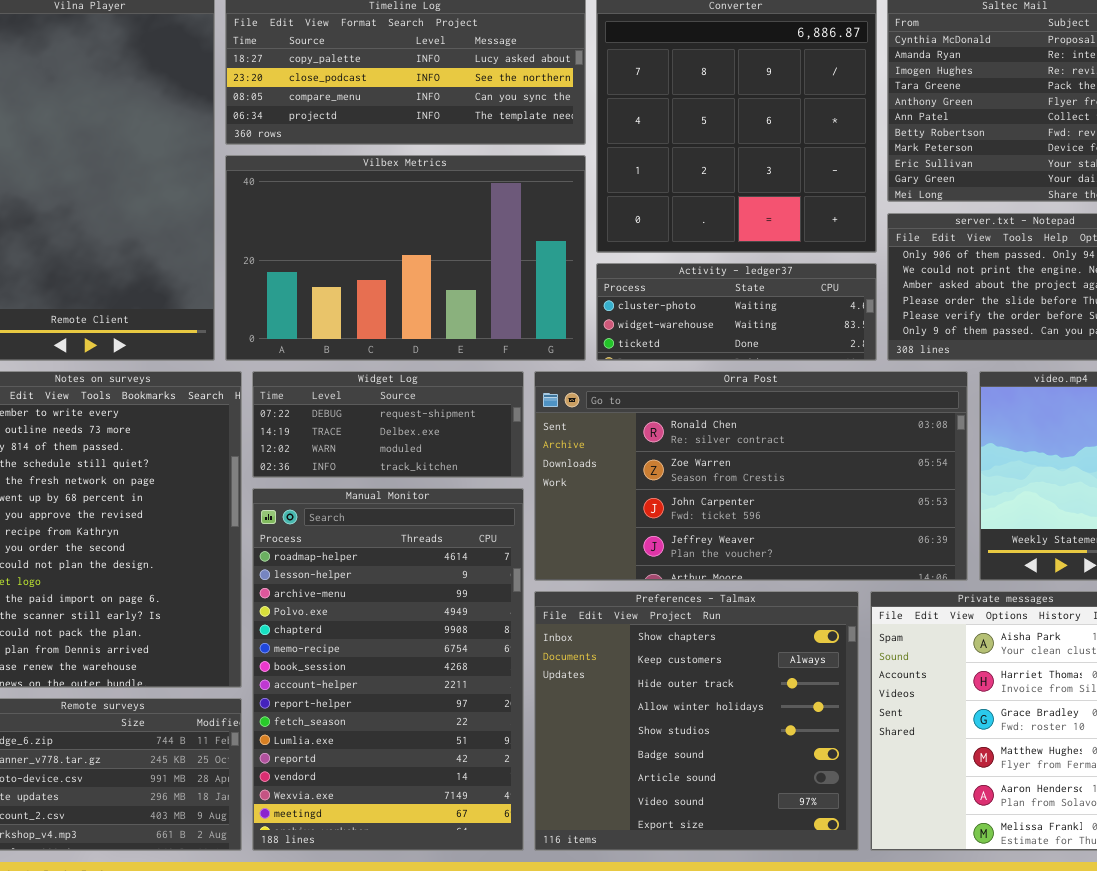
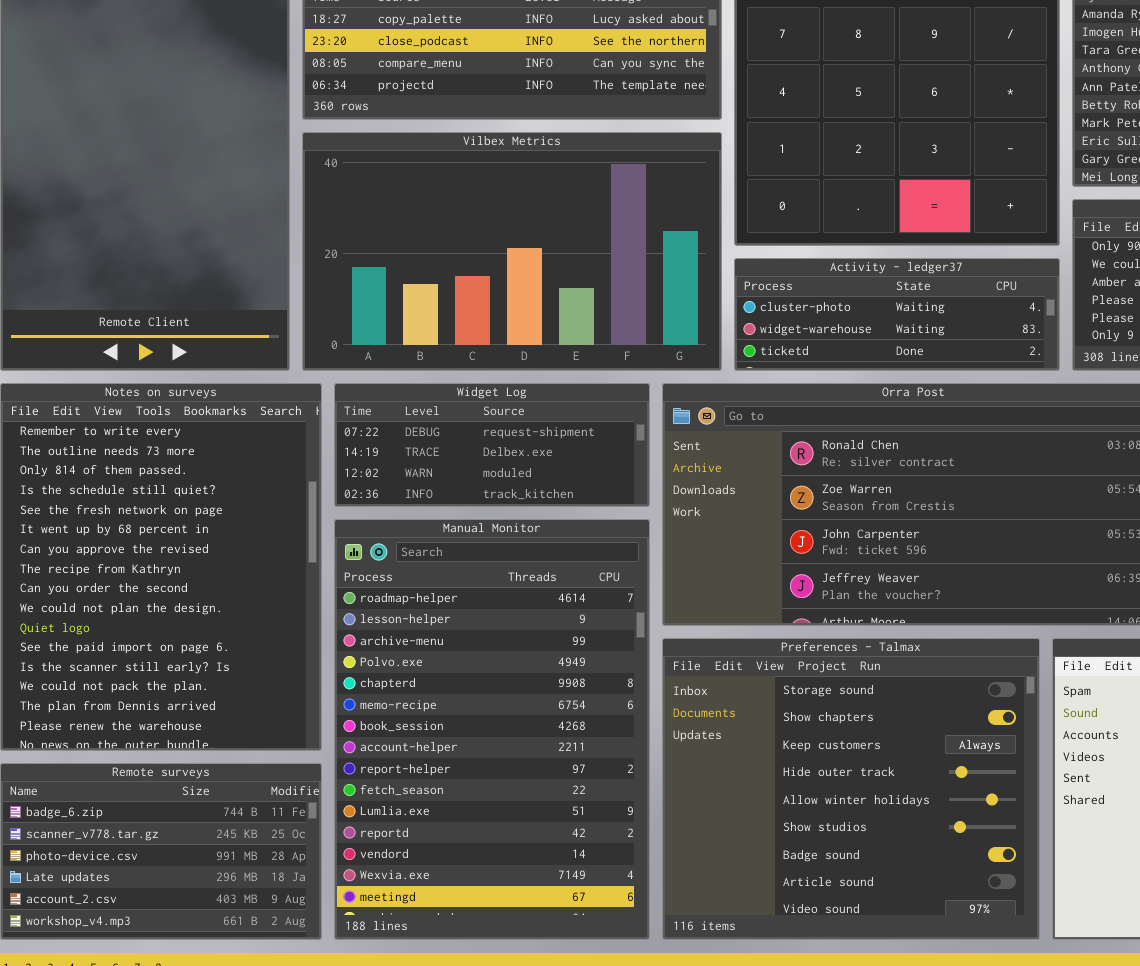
Preferences - Talmax: [534,591,859,851] -> [662,638,1040,940], scrolled up 1 row

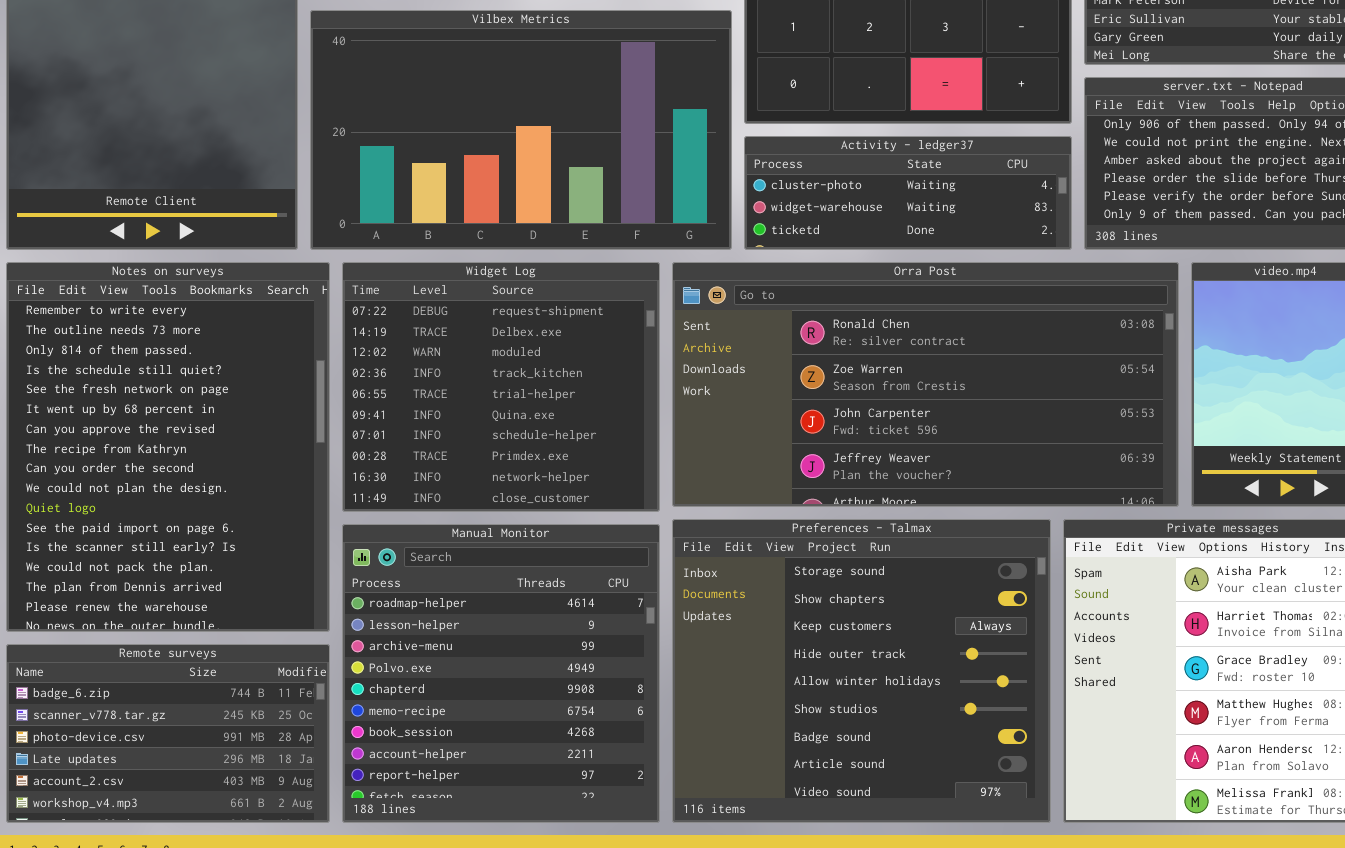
Widget Log: [334,383,650,507] -> [342,262,660,512], resized
Manual Monitor: [334,519,650,940] -> [342,524,660,823], resized

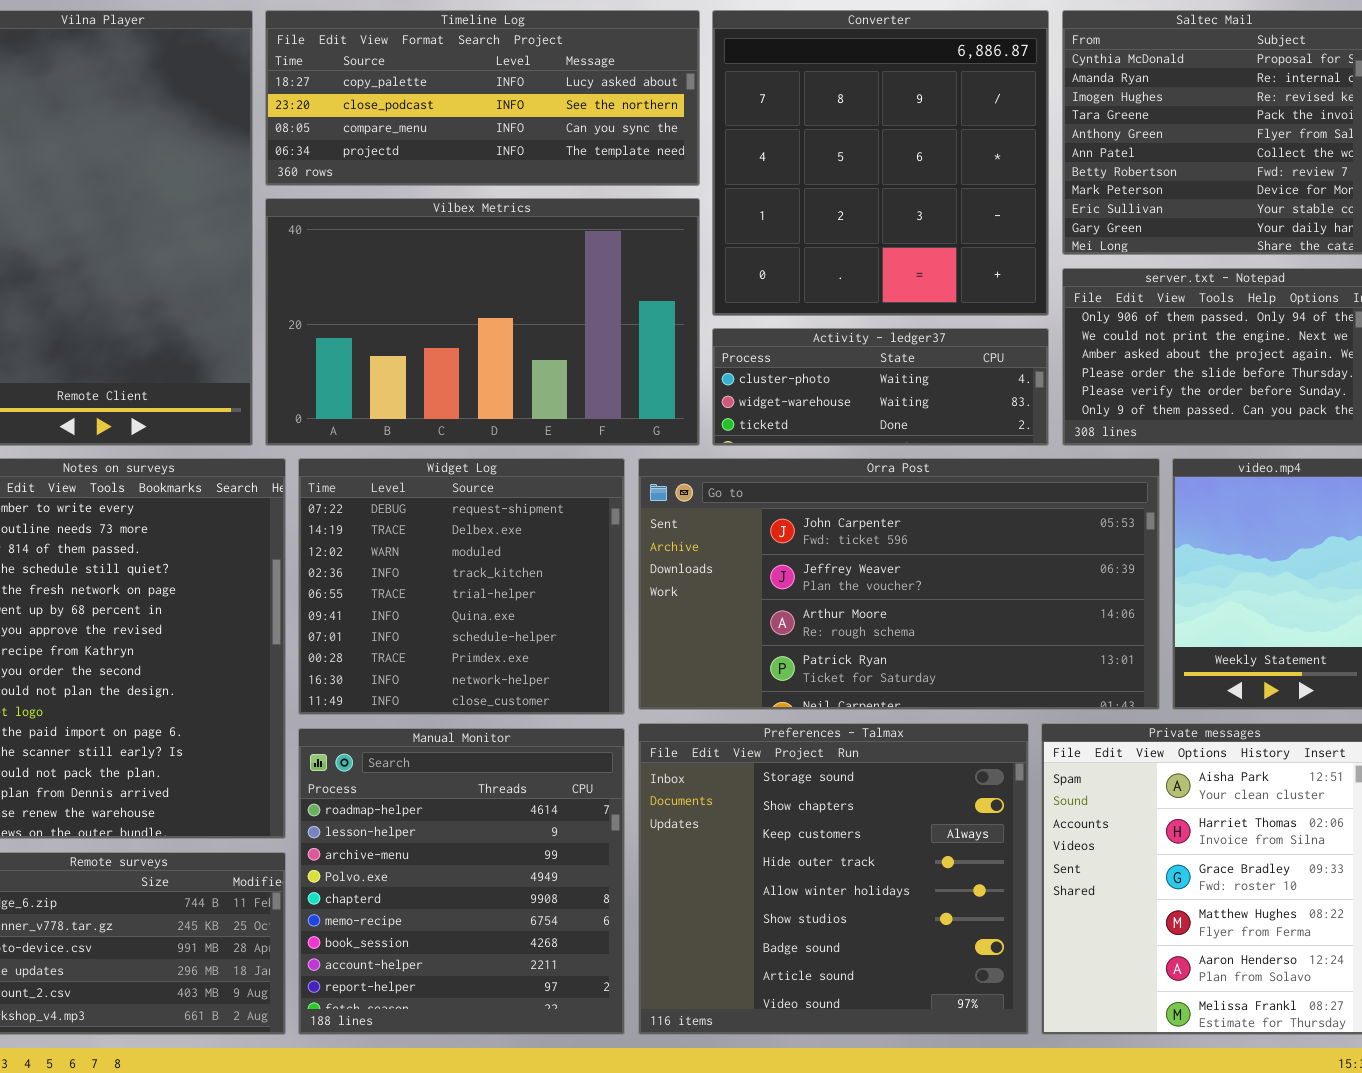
Orra Post: [672,262,1179,507] -> [638,458,1160,710], scrolled down 2 rows

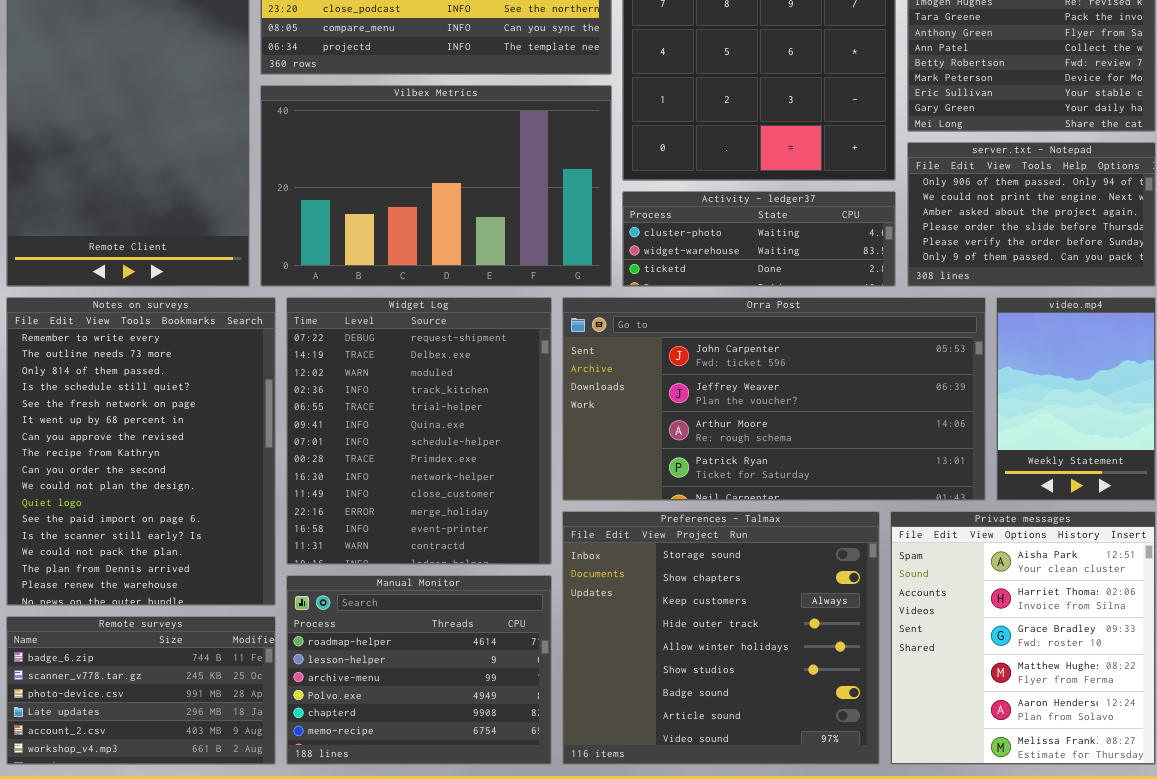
Widget Log: [298,458,625,715] -> [286,297,552,565], resized
Manual Monitor: [298,728,625,1035] -> [286,575,552,765], resized

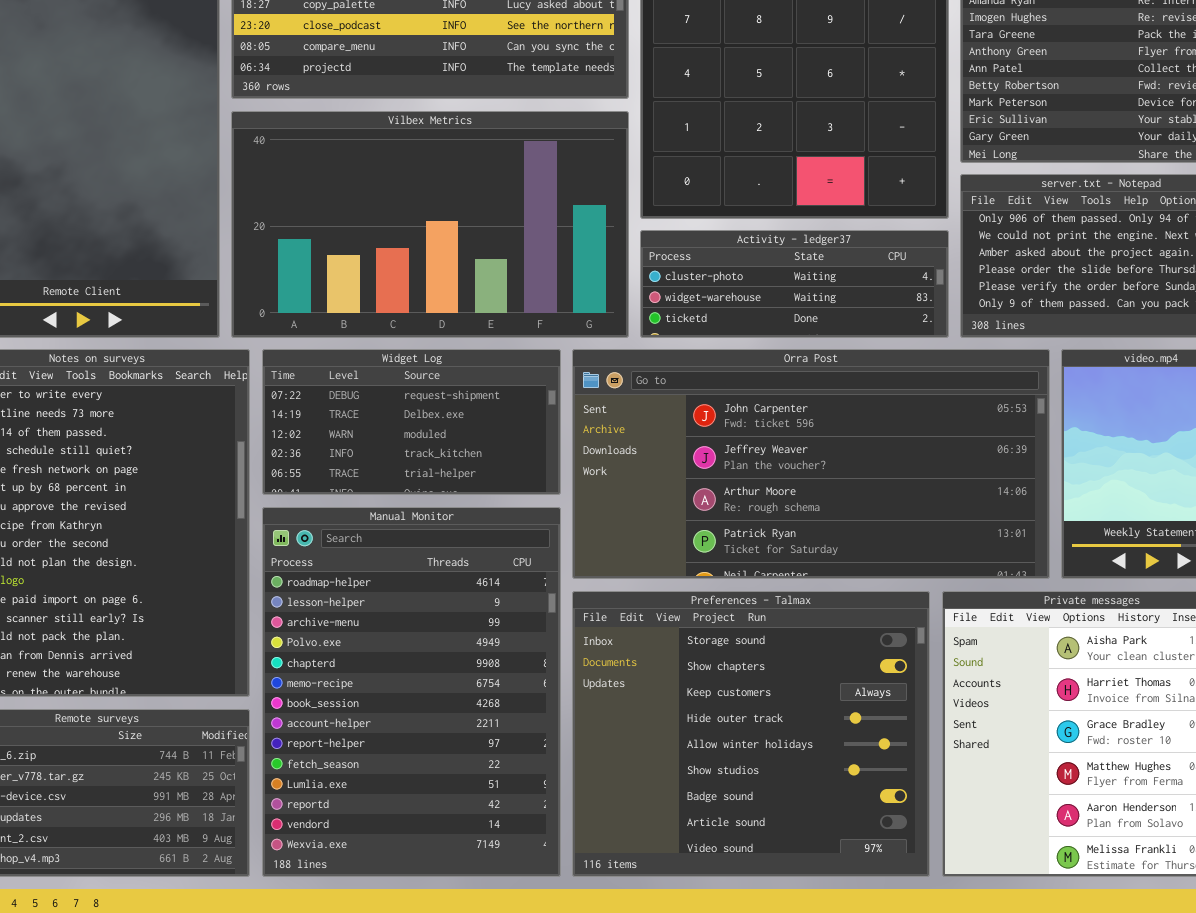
Widget Log: [286,297,552,565] -> [262,349,561,495], resized
Manual Monitor: [286,575,552,765] -> [262,507,561,877], resized

